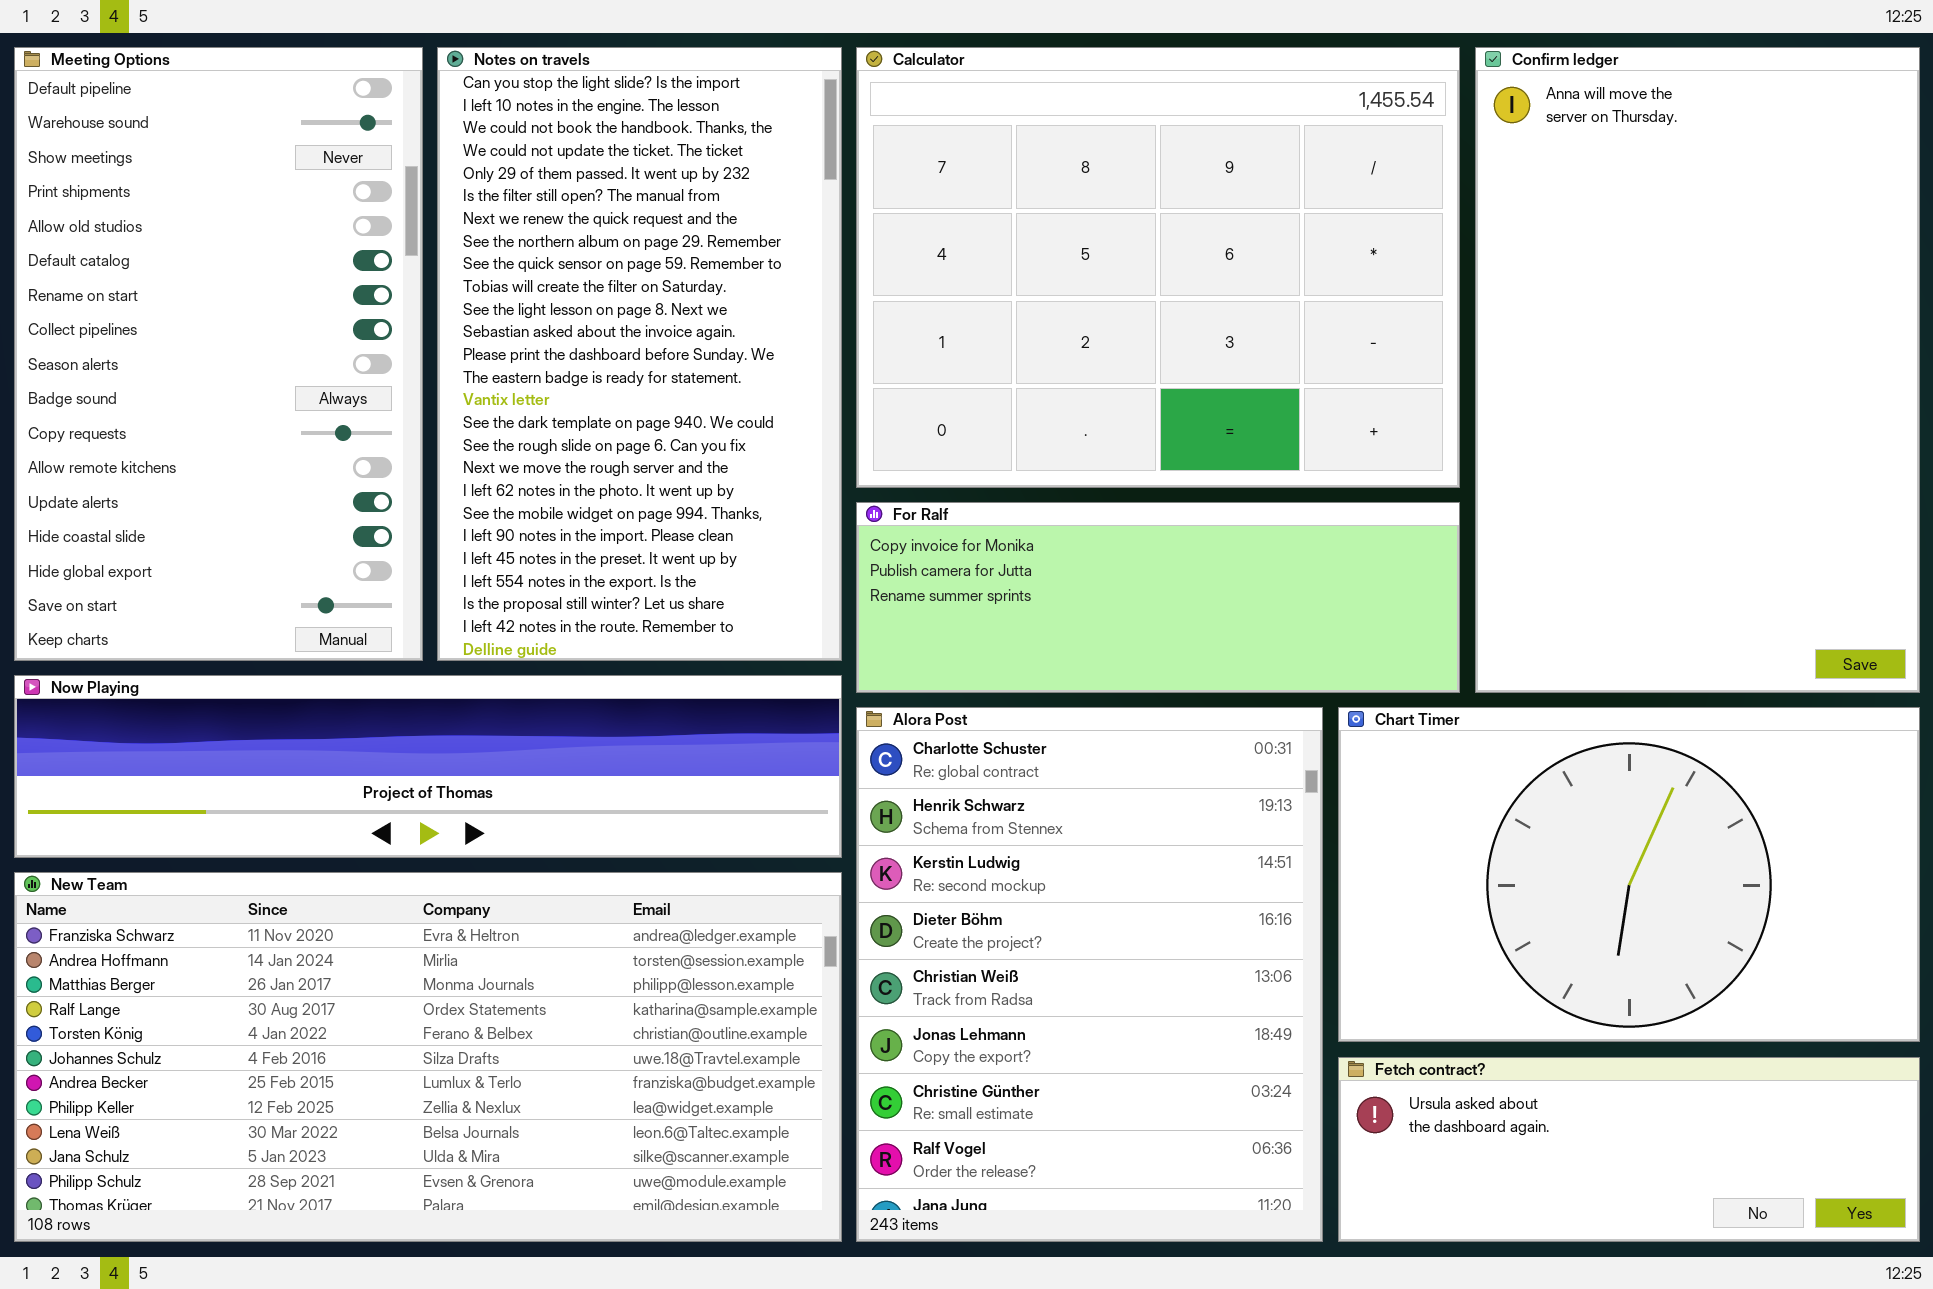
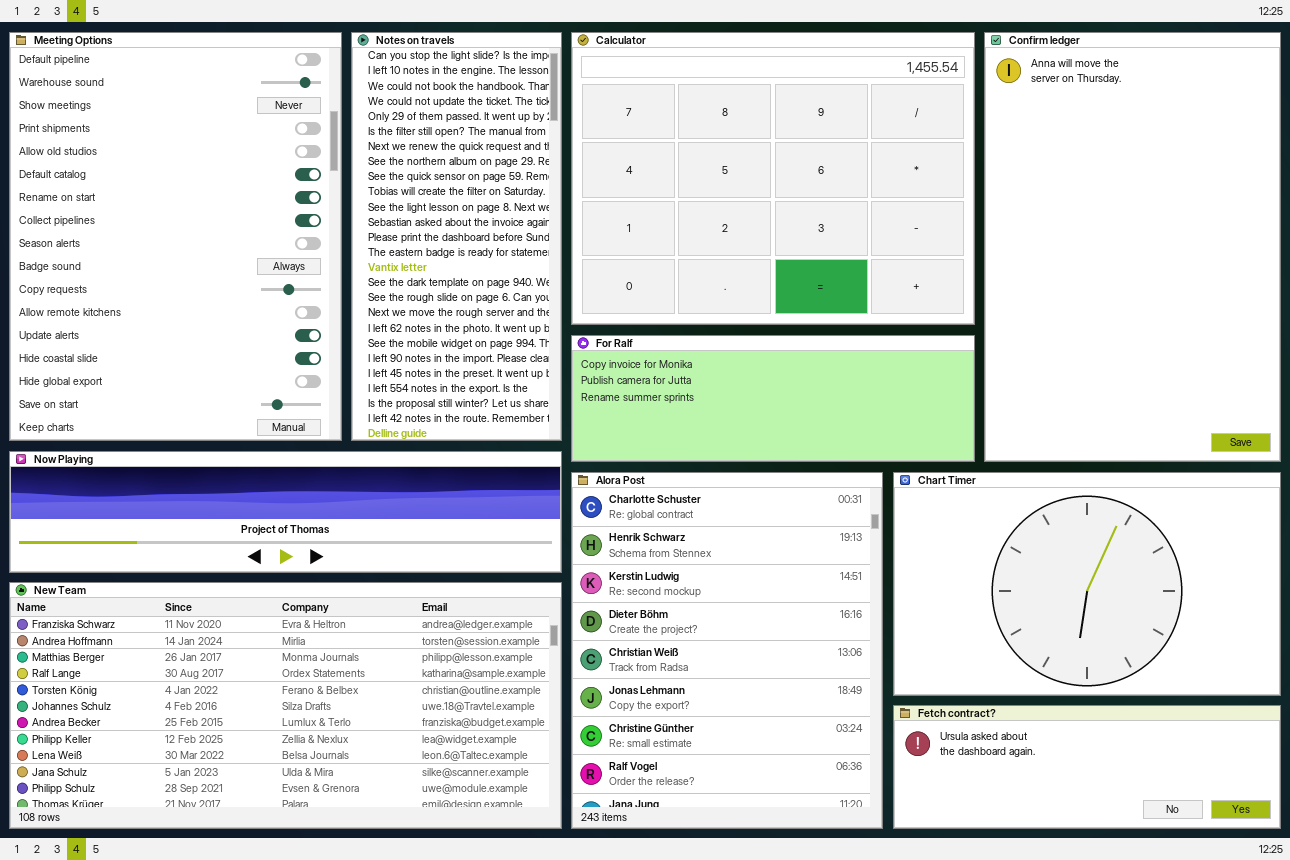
Meeting Options: [14,47,423,661] -> [9,32,342,441], resized
Notes on travels: [437,47,842,661] -> [351,32,562,441], resized

